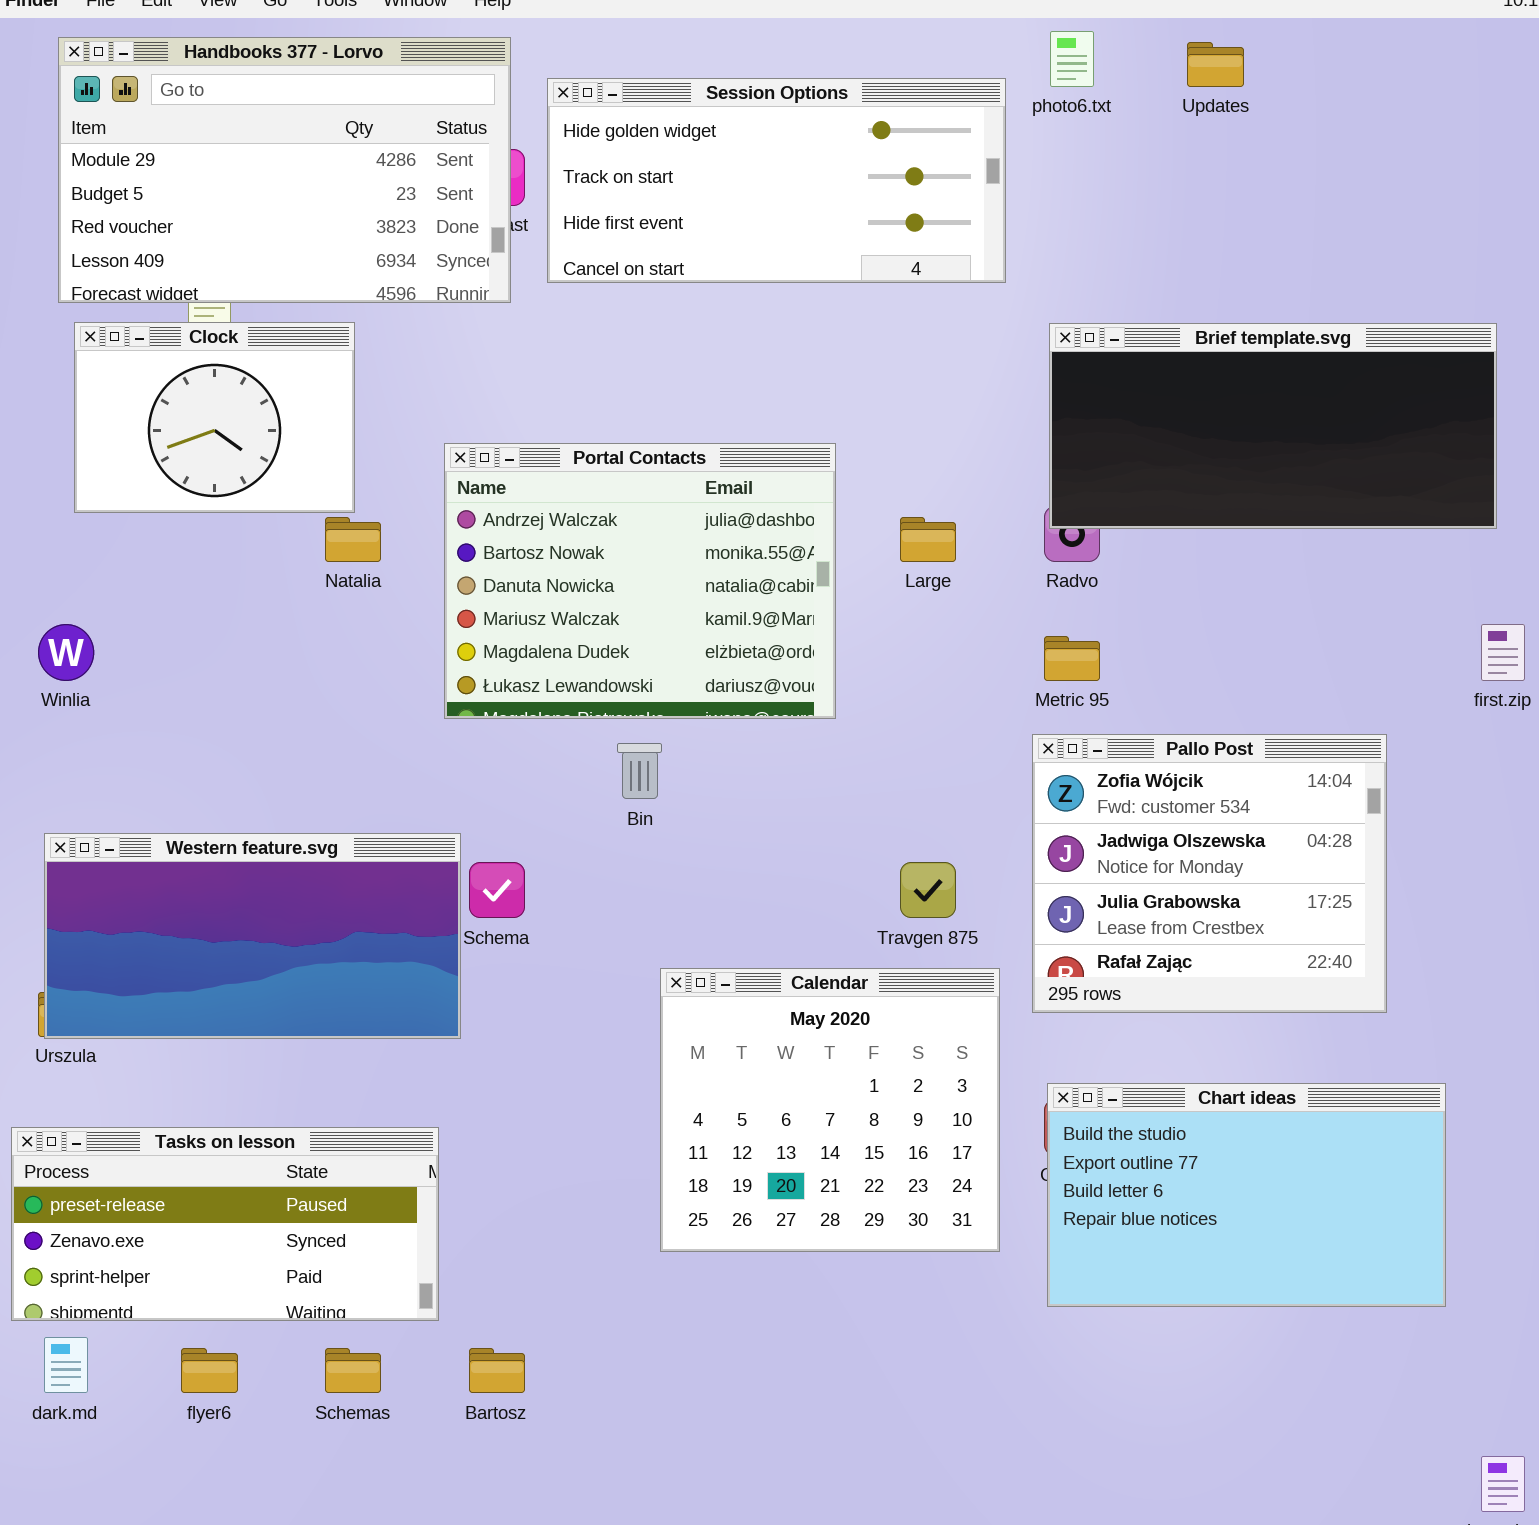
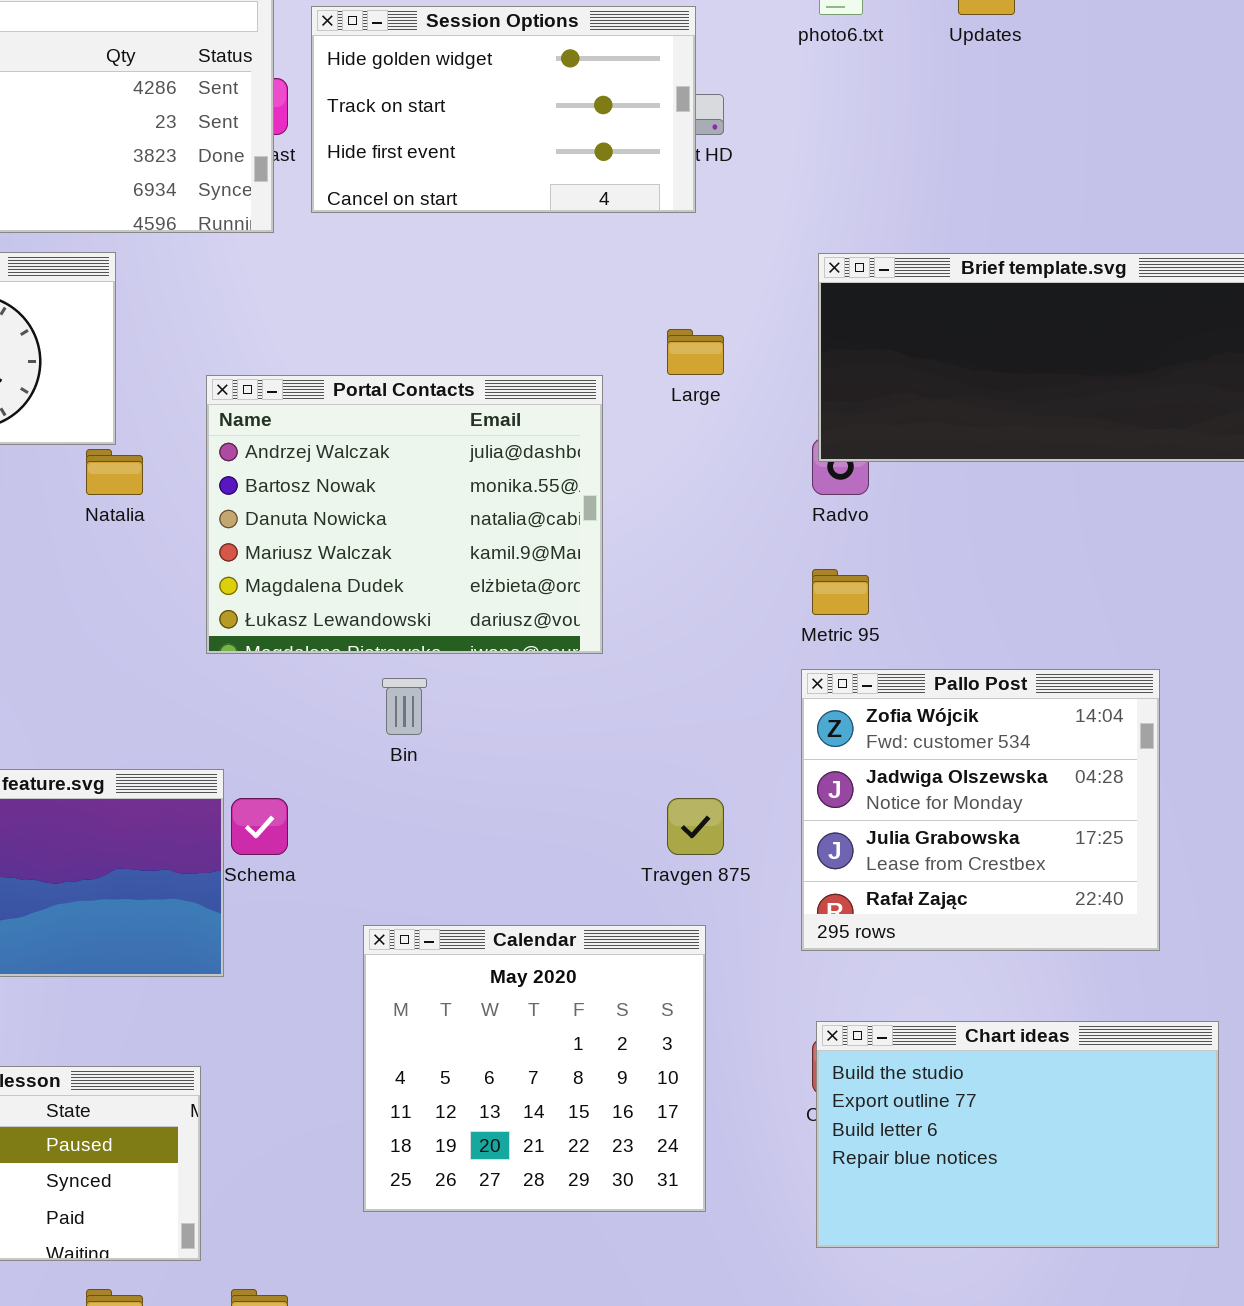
Session Options: [547,78,1006,283] -> [311,6,696,213], resized
Large: [900,517,956,562] -> [667,329,724,375], moved
Calendar: [660,968,1000,1252] -> [363,925,706,1212], moved

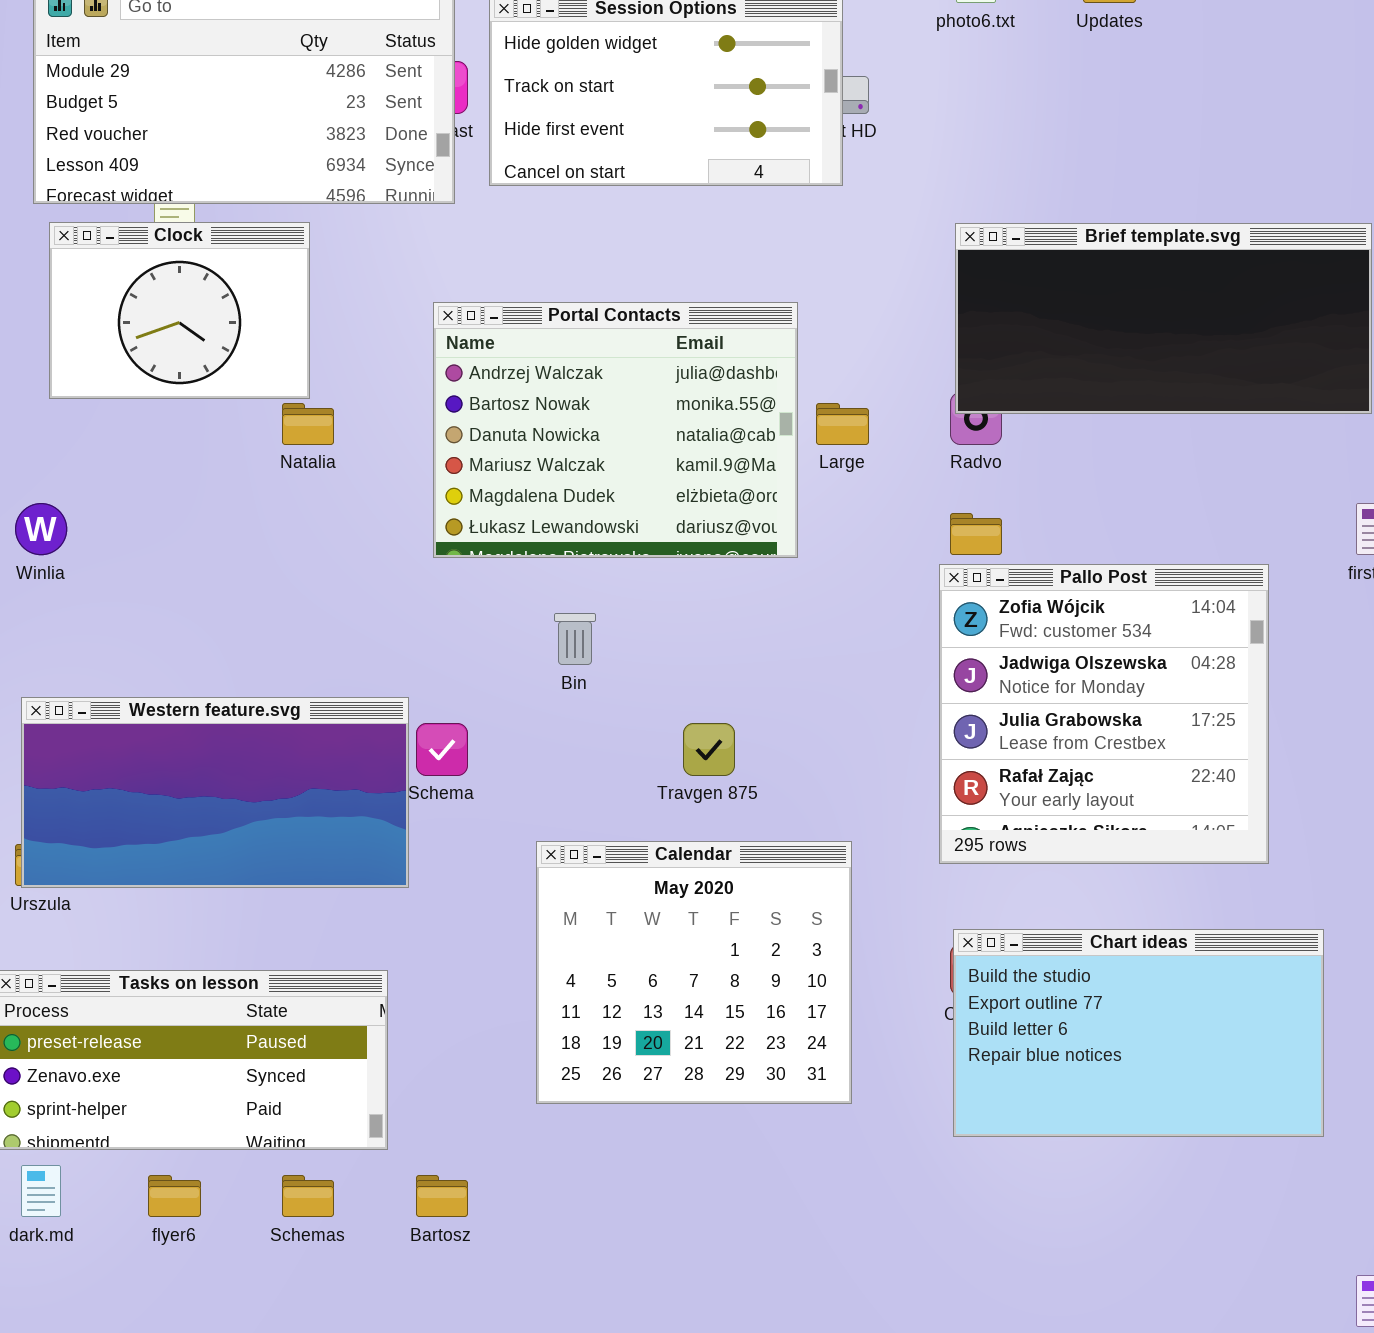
Large: [667,329,724,375] -> [816,403,869,445], moved
Portal Contacts: [206,375,603,654] -> [433,302,798,558], moved
Pallo Post: [801,669,1160,951] -> [939,564,1269,864], resized
Travgen 875: [667,798,724,855] -> [683,723,735,776], moved

